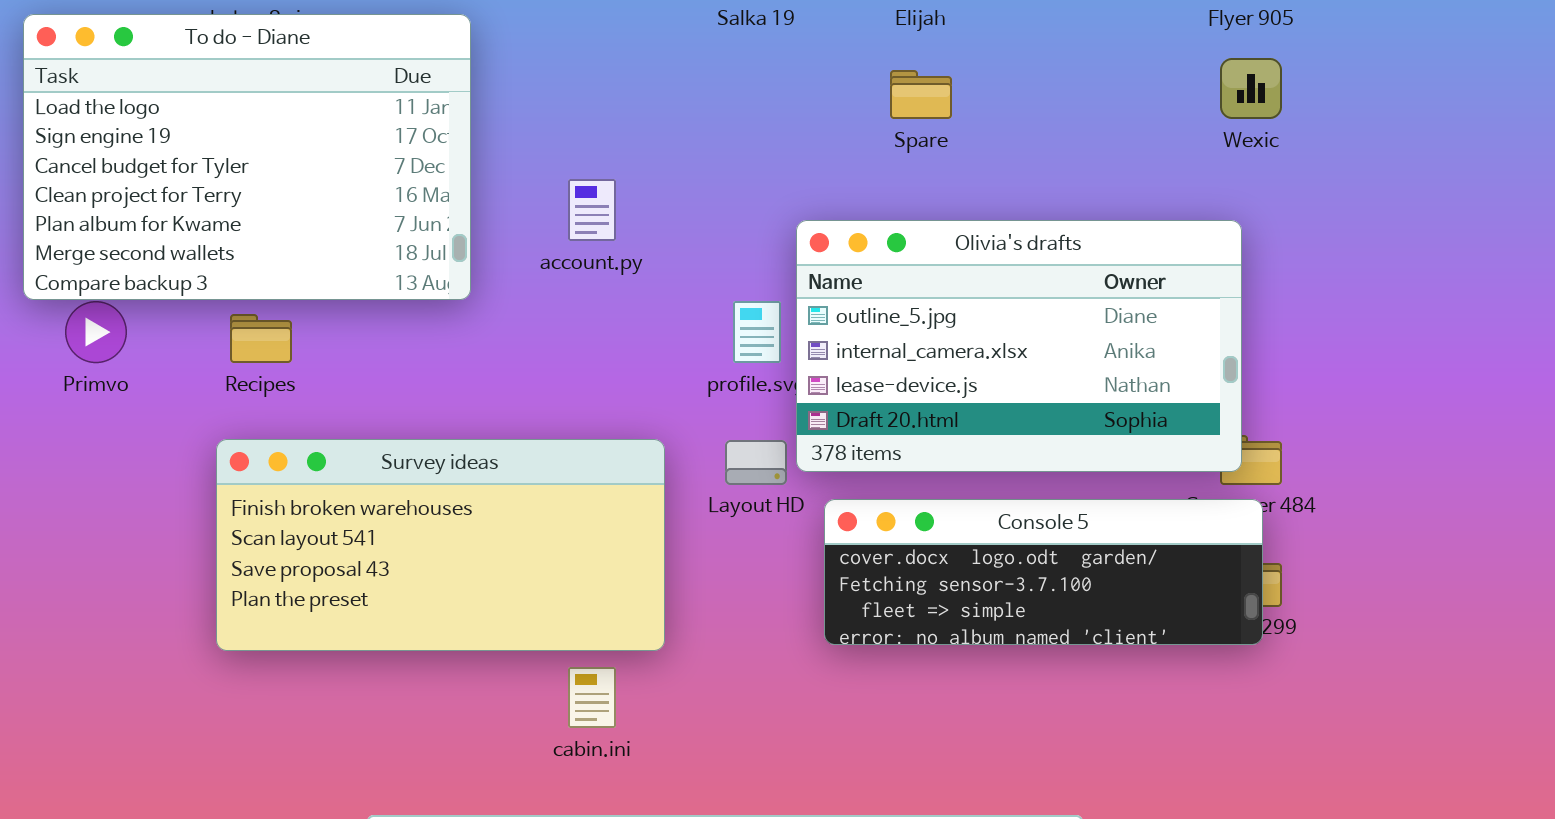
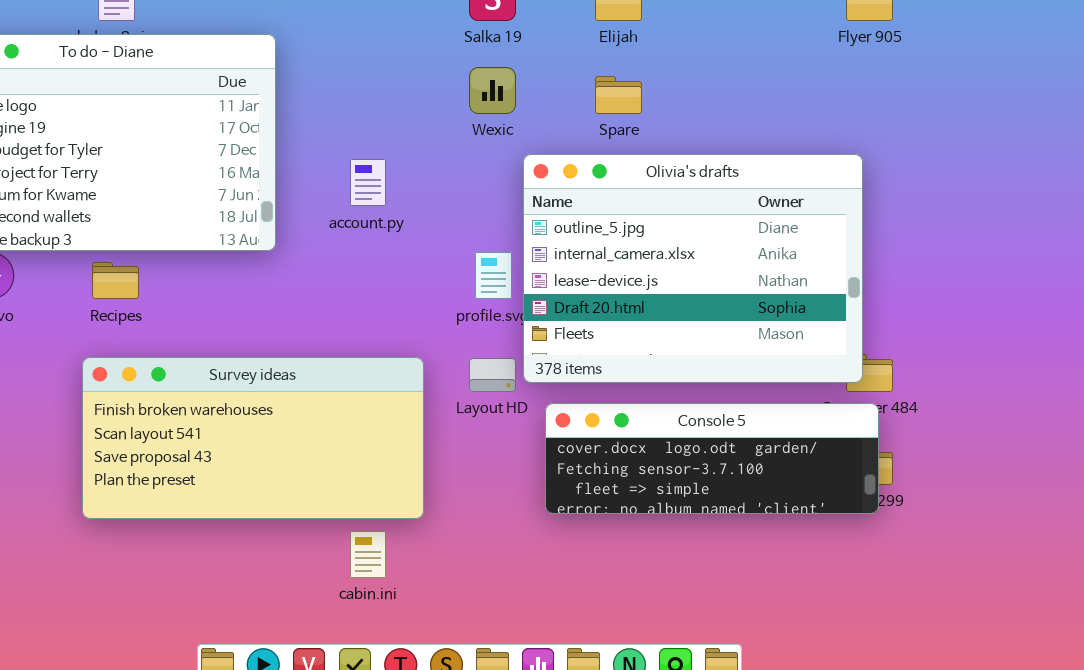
Wexic: [1220,58,1282,119] -> [469,67,516,114], moved
Olivia's drafts: [796,220,1242,472] -> [523,154,863,383], resized

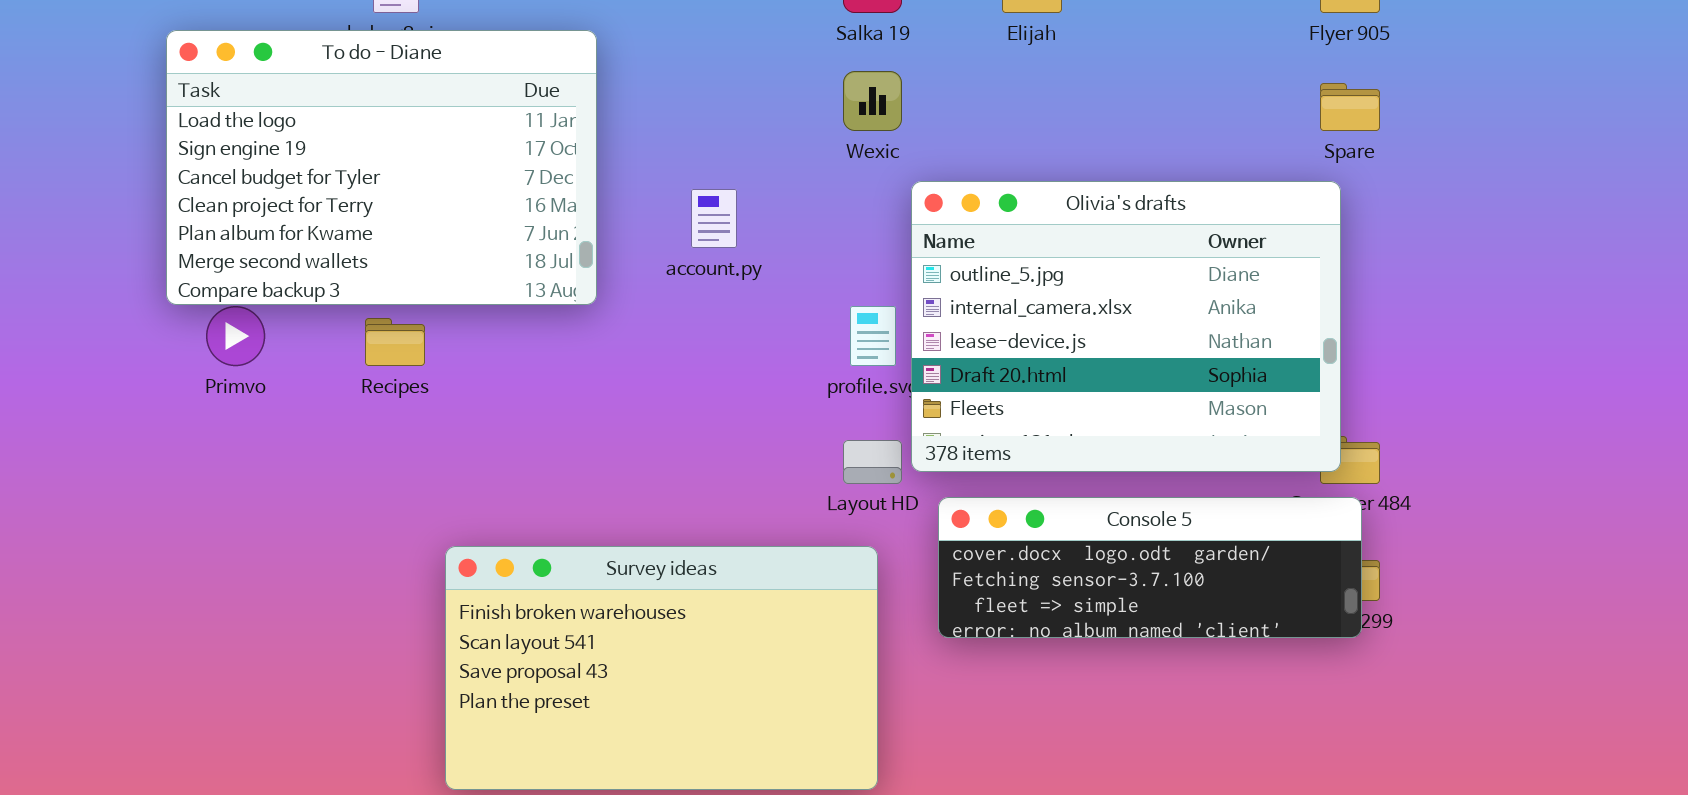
Spare: [595,76,642,114] -> [1320,83,1380,131], moved
Survey ideas: [82,357,424,519] -> [445,546,878,790], moved, resized

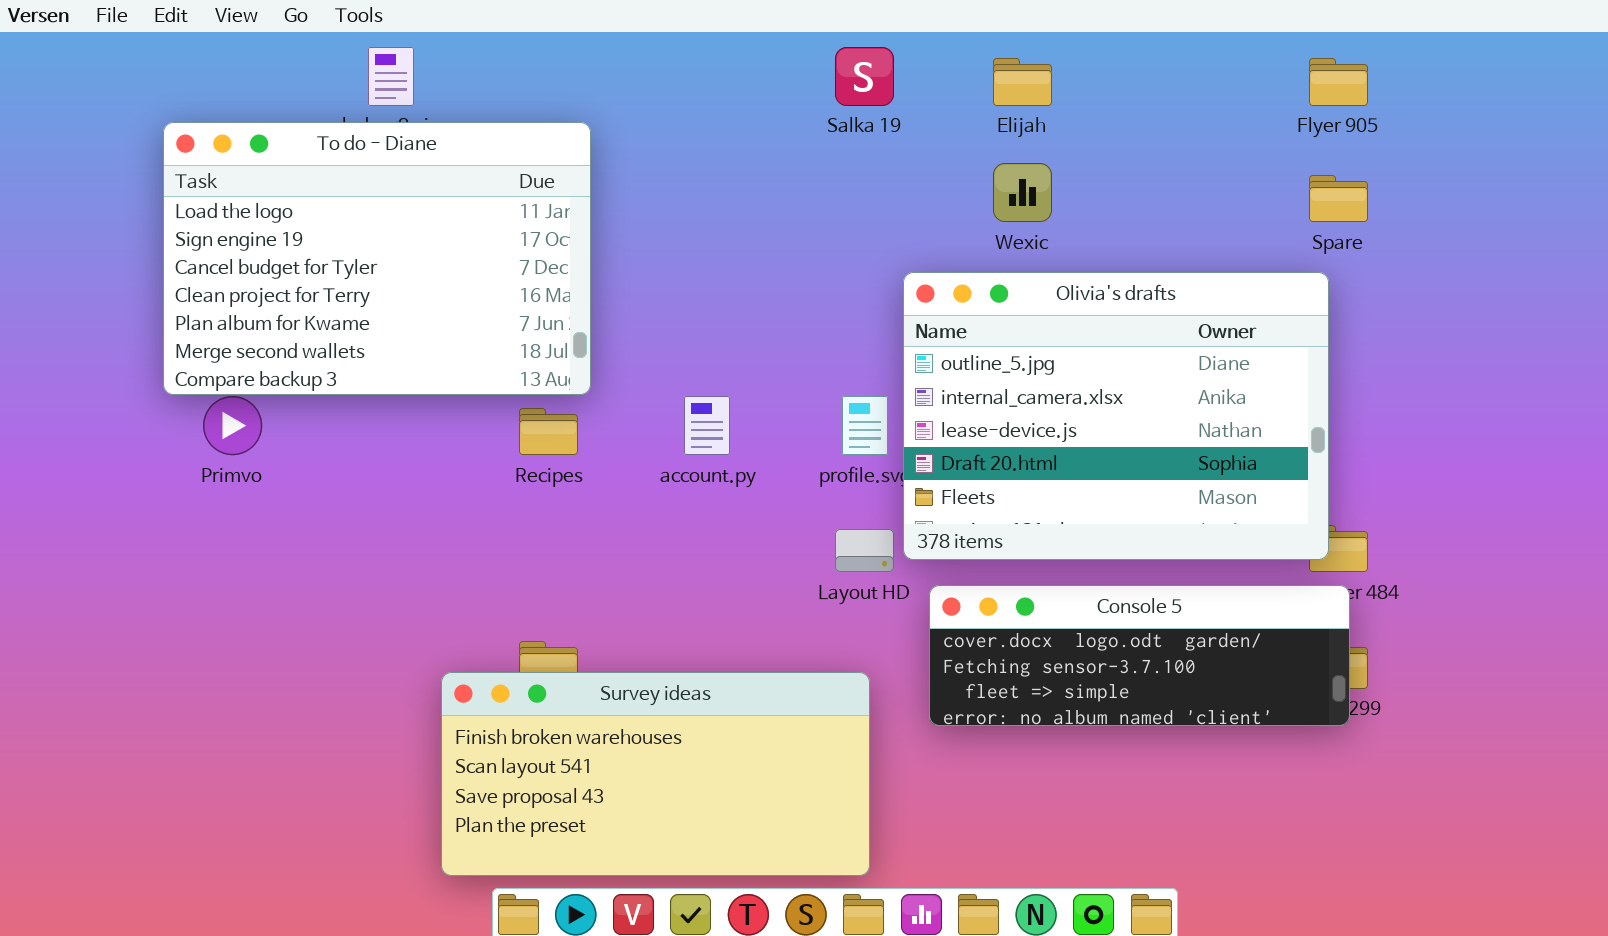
Wexic: [843,71,902,131] -> [993,163,1052,222], moved
account.py: [691,189,737,248] -> [684,396,730,455], moved
Recipes: [365,318,425,366] -> [519,408,578,455], moved
Survey ideas: [445,546,878,790] -> [441,672,870,876], resized

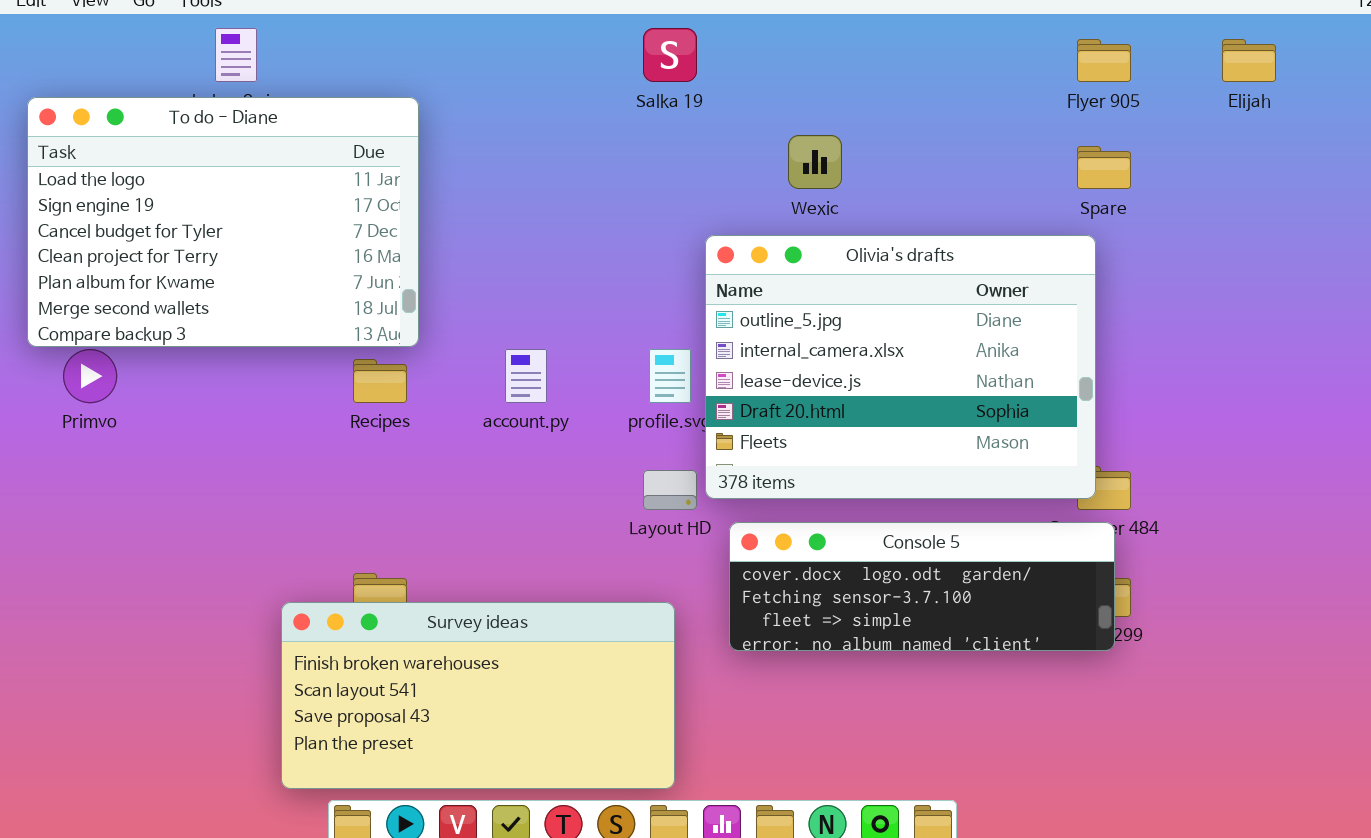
Elijah: [993,58,1052,106] -> [1222,39,1276,82], moved

